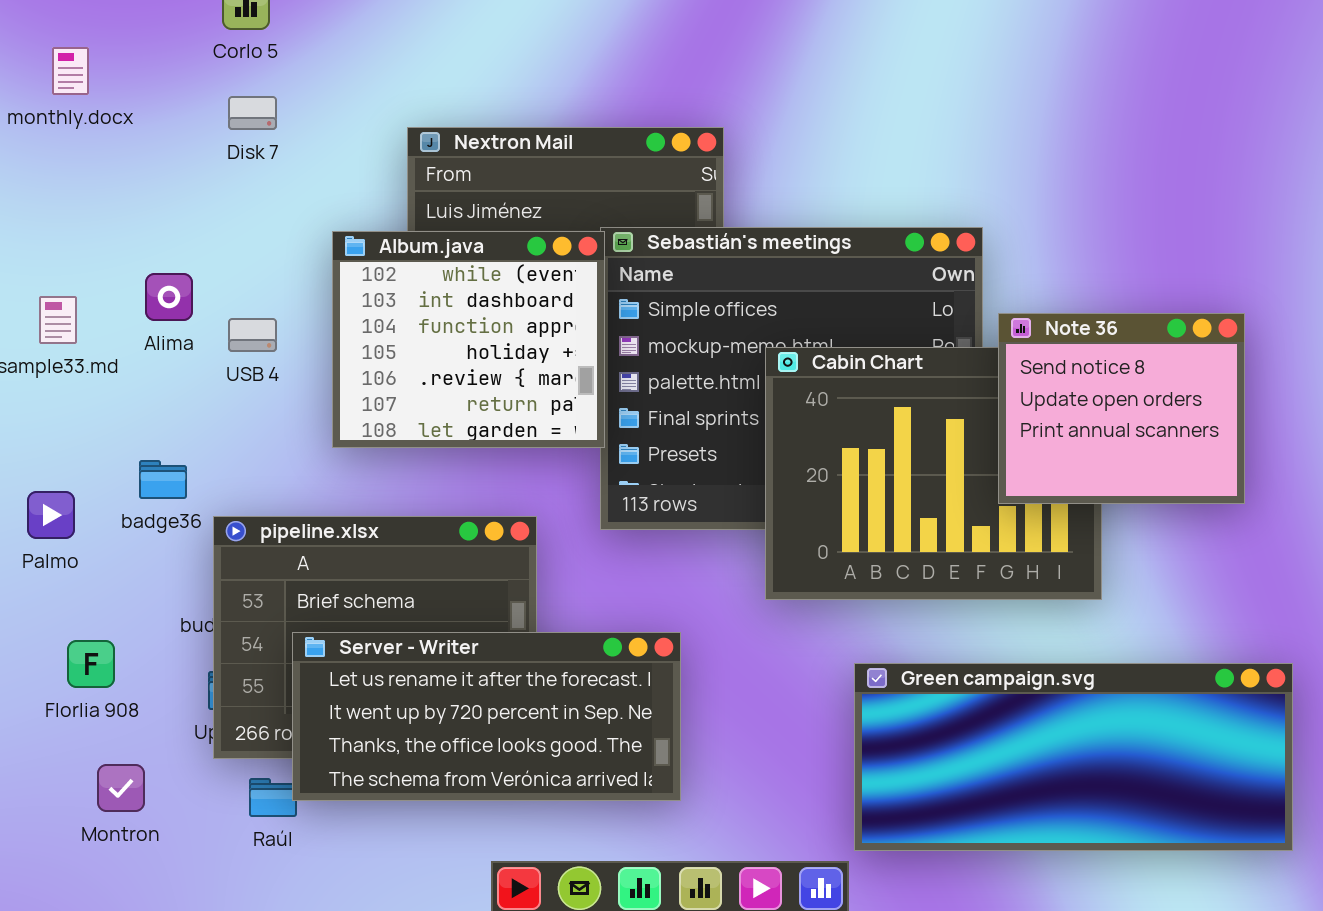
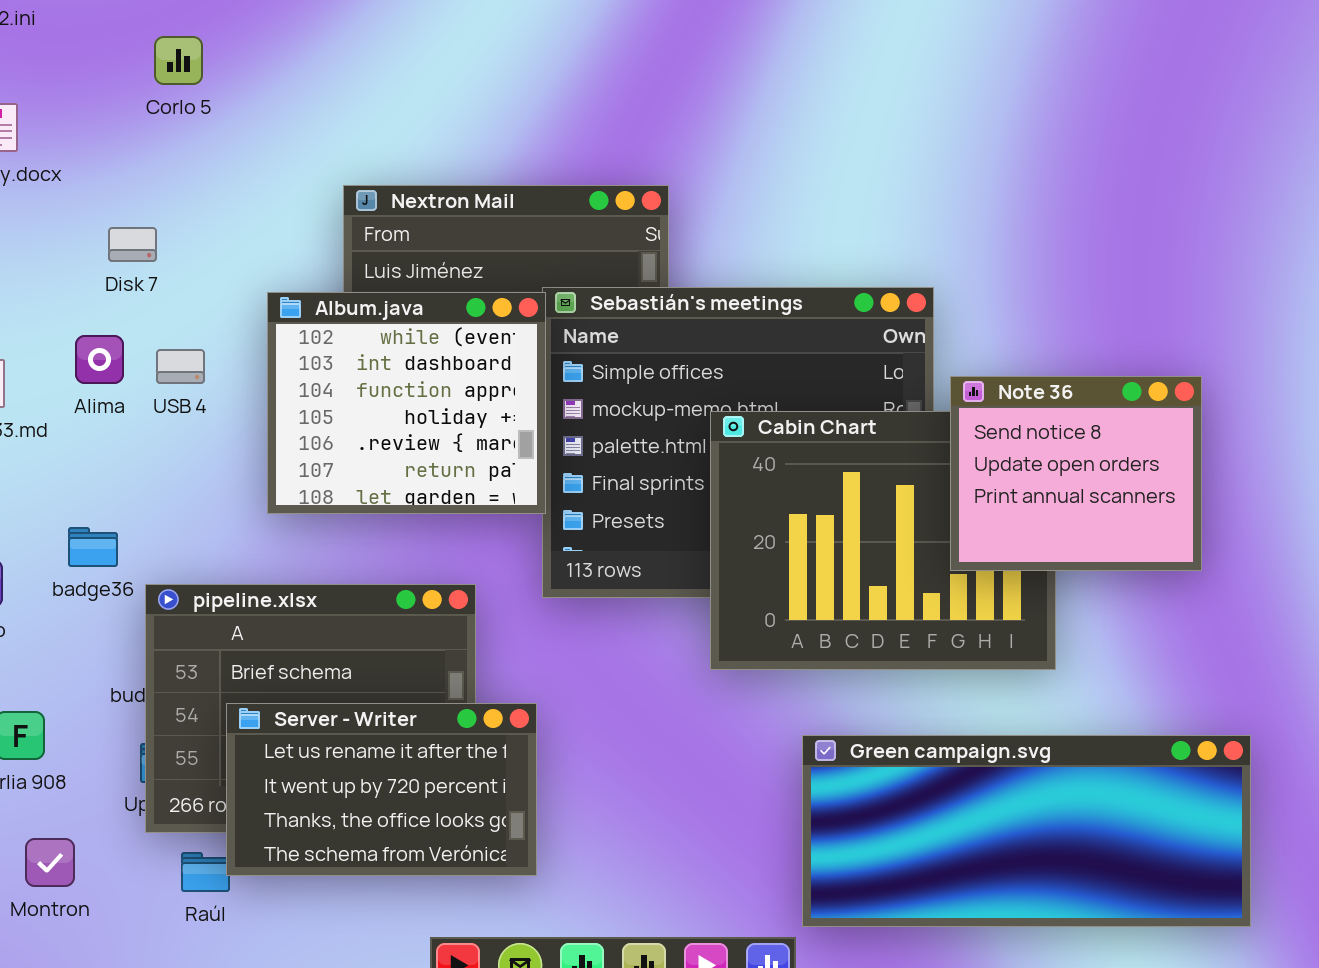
Disk 7: [228,96,277,130] -> [108,227,157,262], moved
USB 4: [228,318,277,352] -> [156,349,205,384], moved
Server - Writer: [292,632,681,801] -> [226,703,537,876], resized

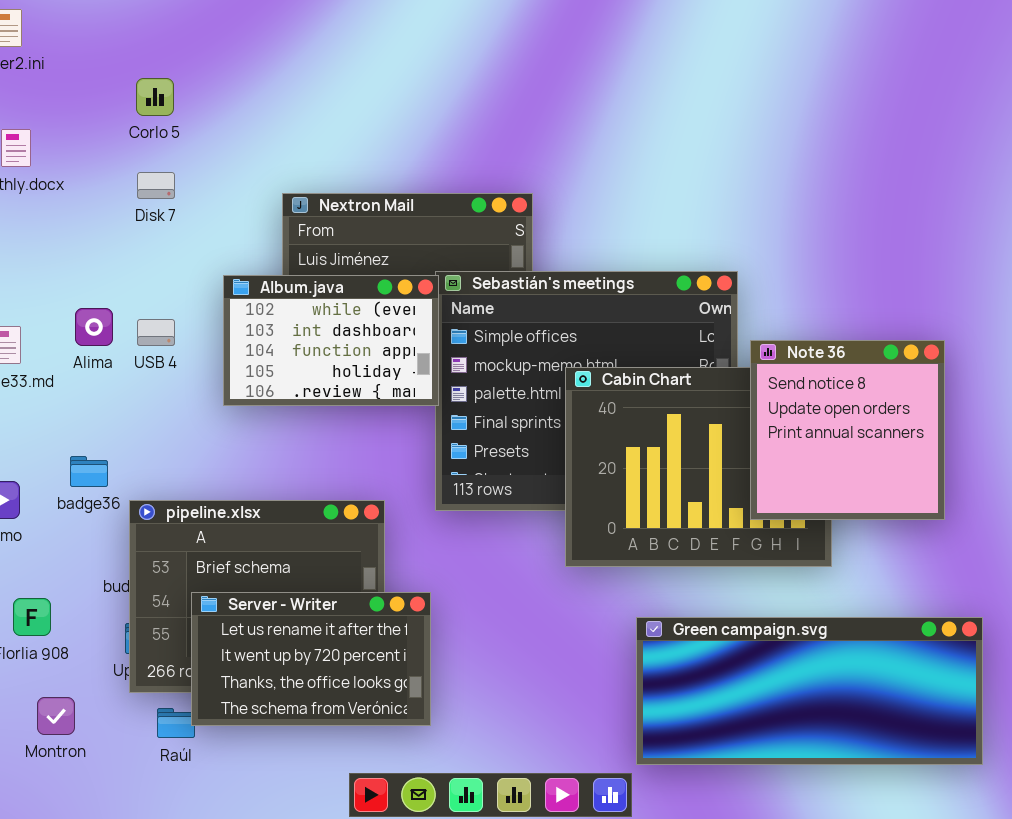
Disk 7: [108,227,157,262] -> [137,172,175,199], moved
Album.java: [267,292,546,514] -> [223,275,439,406], resized
Note 36: [950,376,1202,571] -> [750,340,945,520], resized

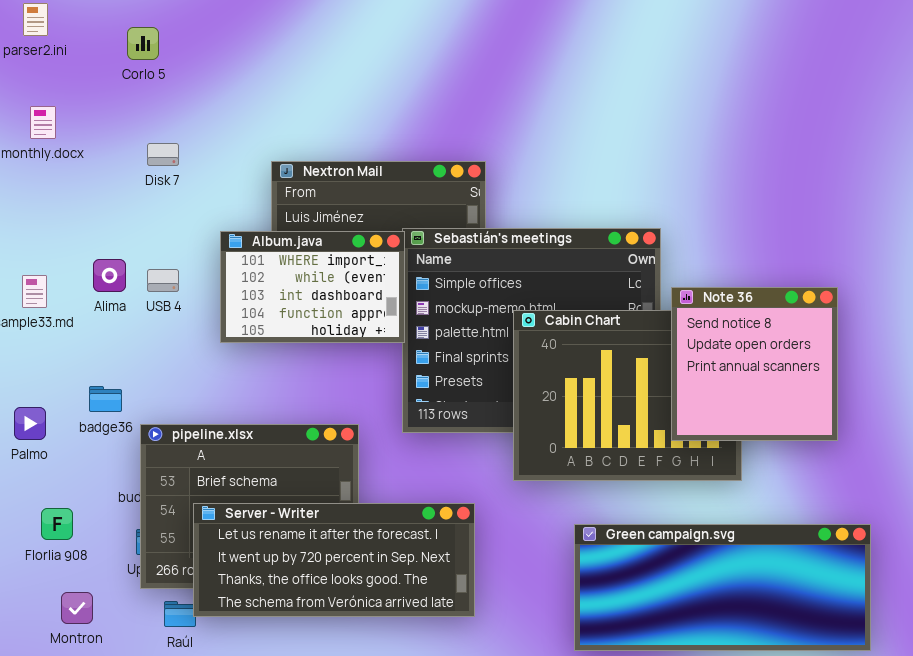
Corlo 5: [136,78,174,116] -> [127,27,159,60], moved
Album.java: [223,275,439,406] -> [220,231,405,343], scrolled up 1 row
Server - Writer: [191,592,431,726] -> [193,503,475,617], resized

